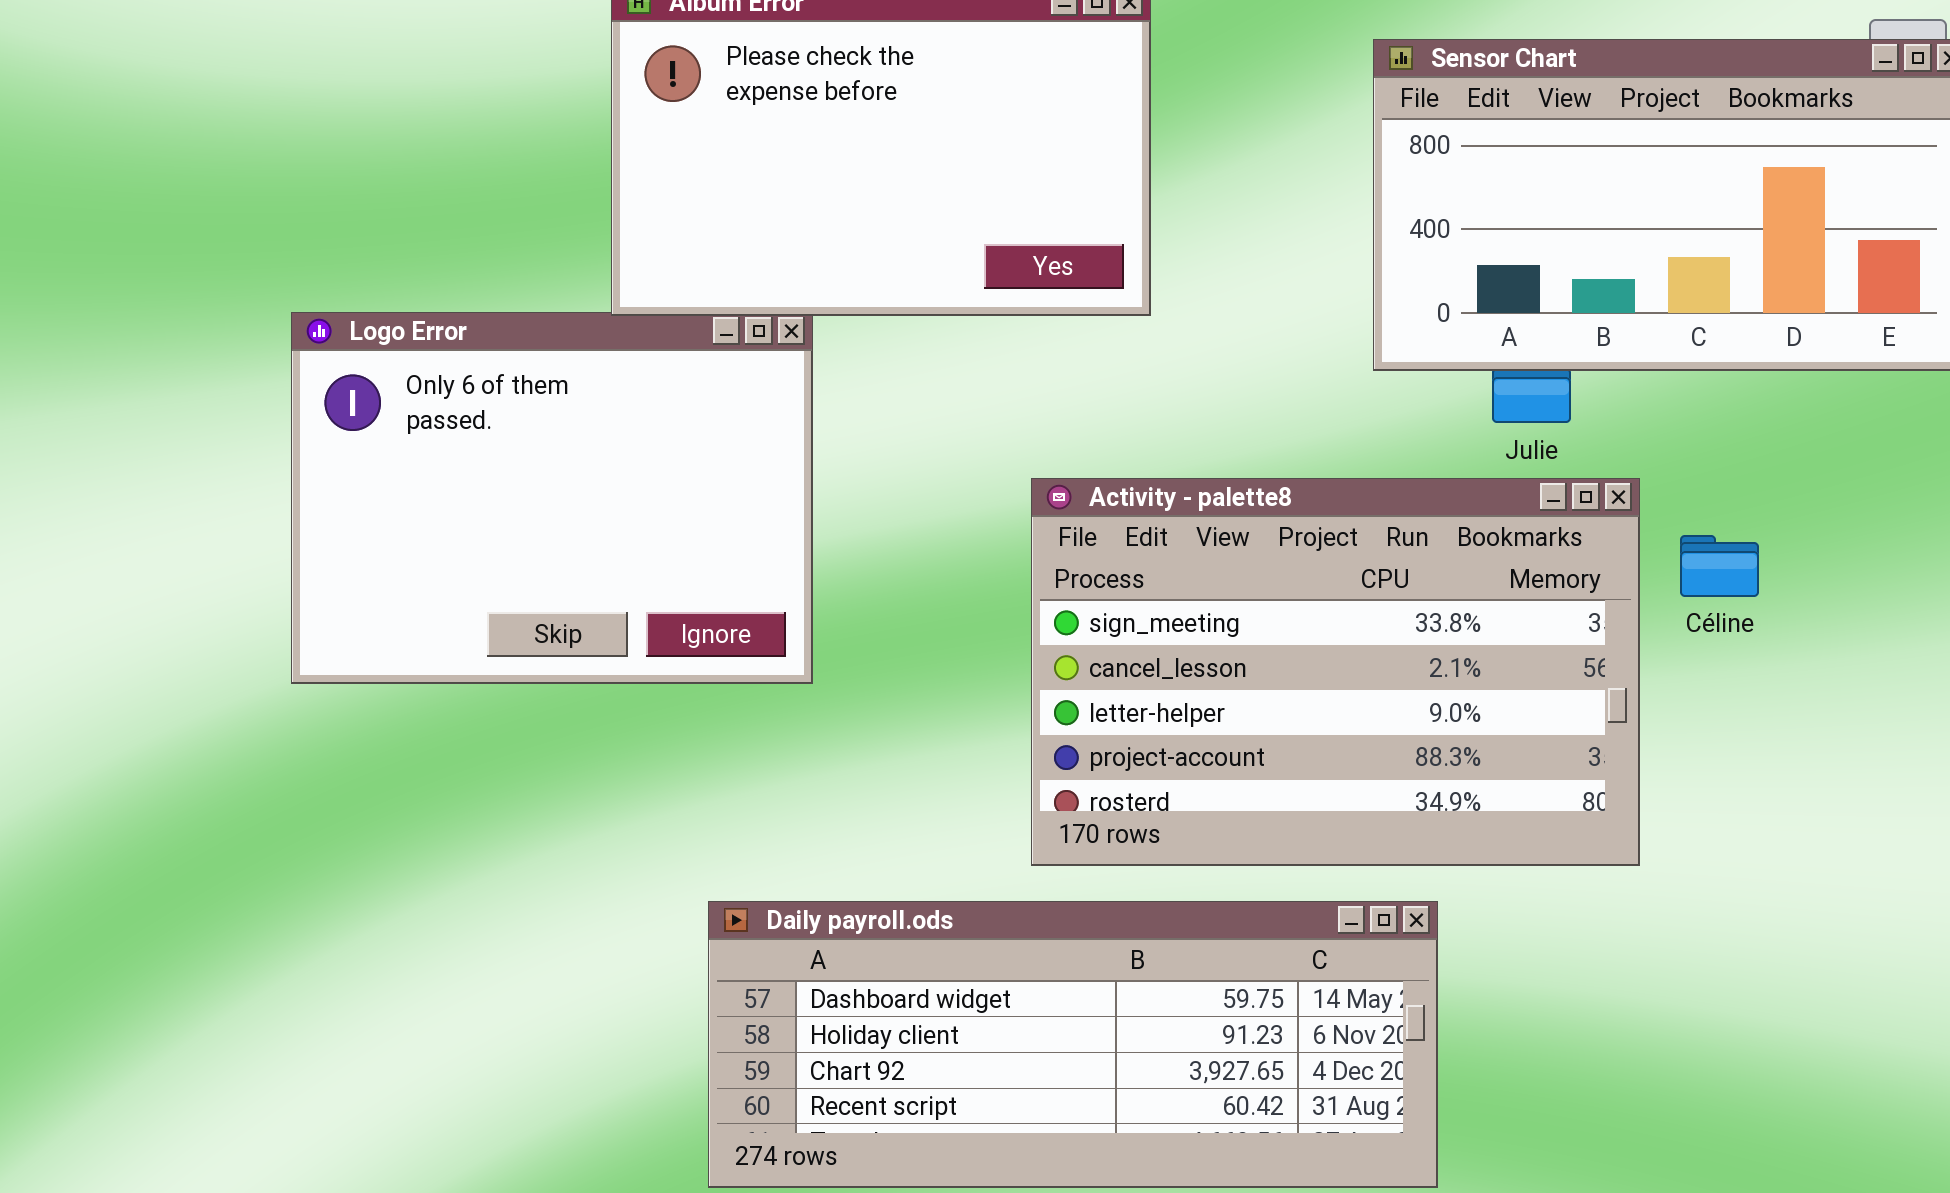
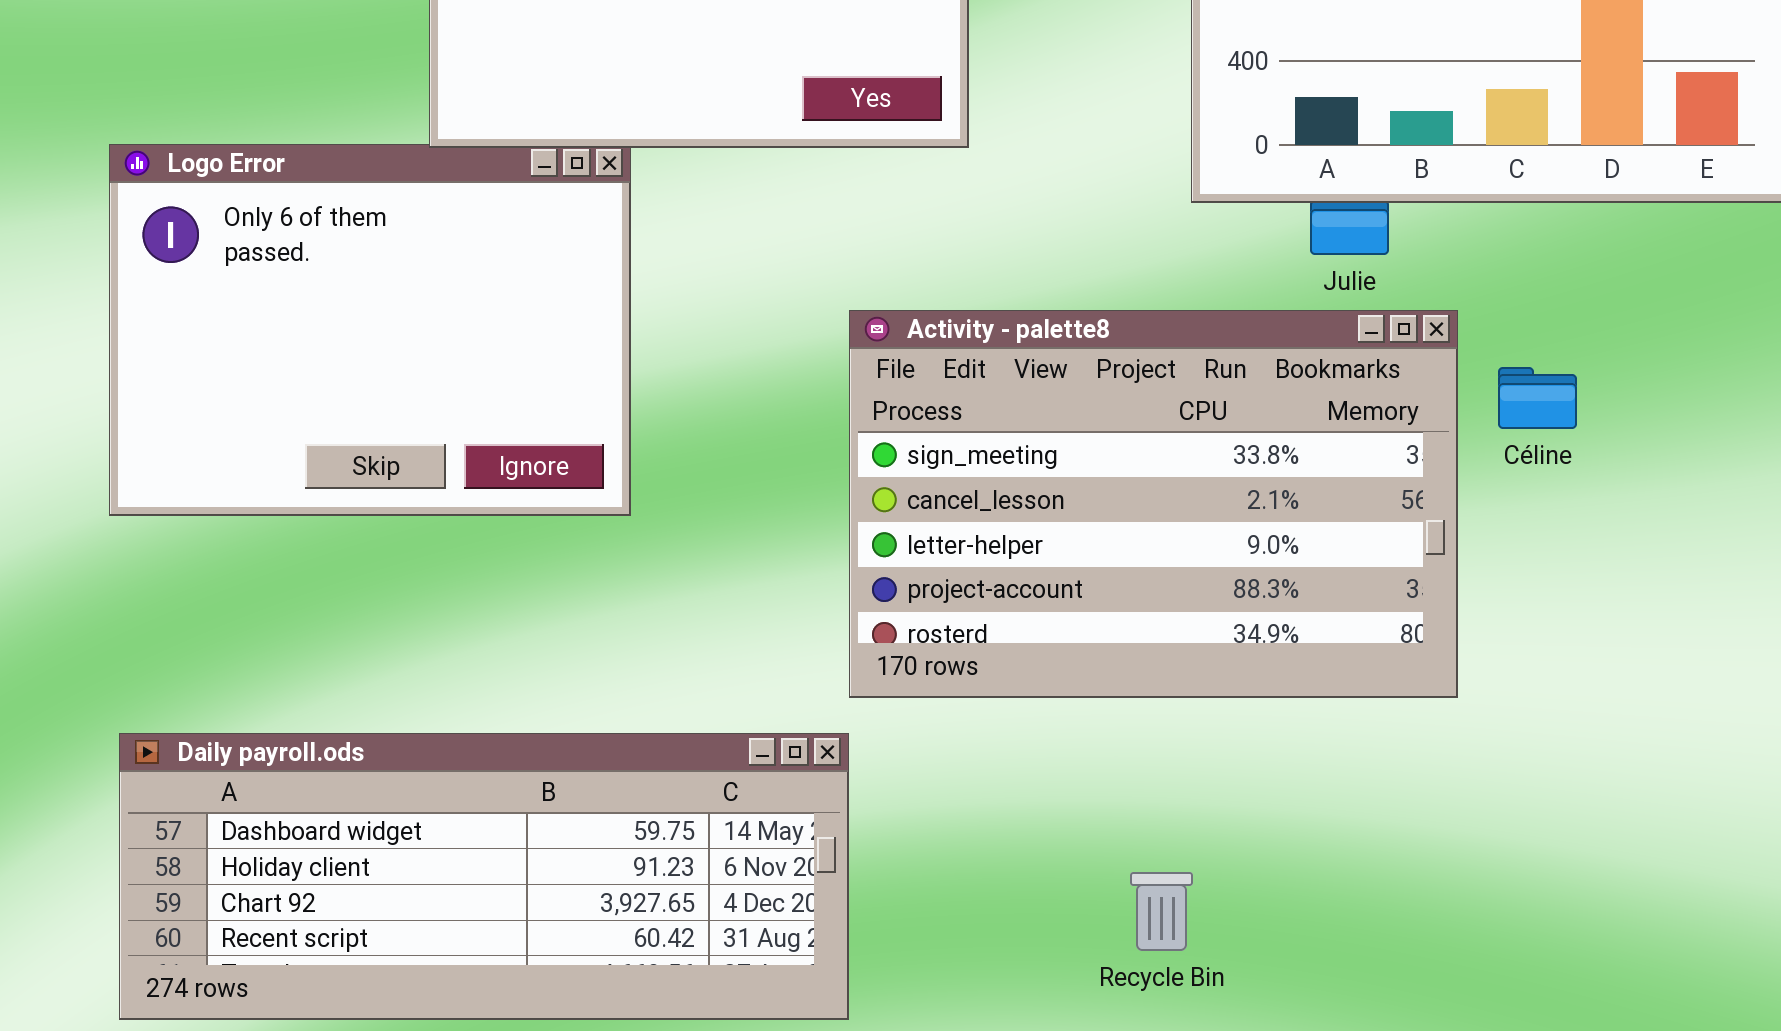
Daily payroll.ods: [708,901,1438,1188] -> [119,733,849,1020], moved

